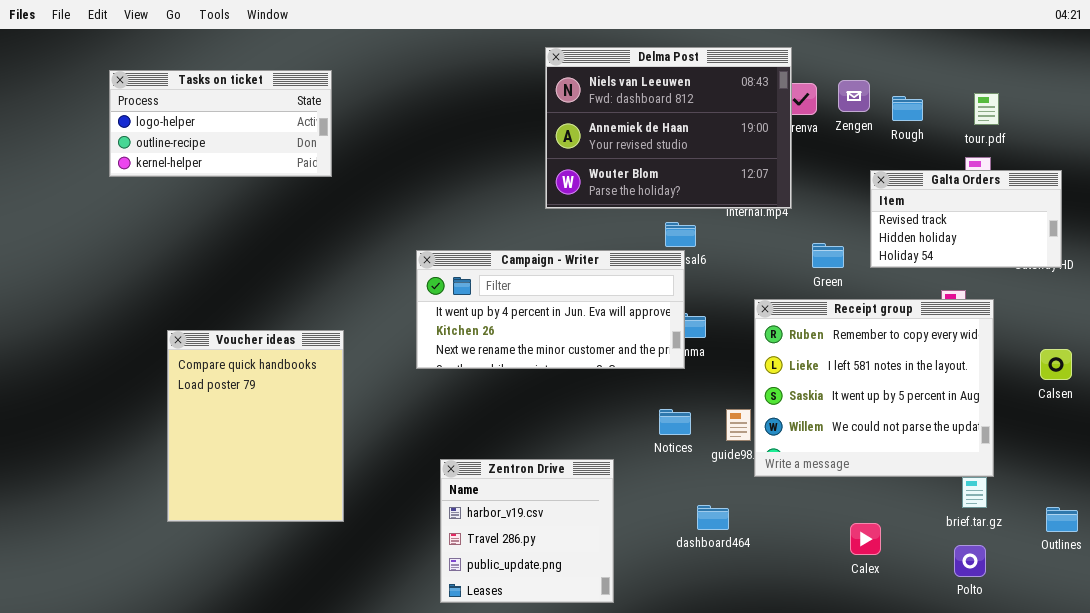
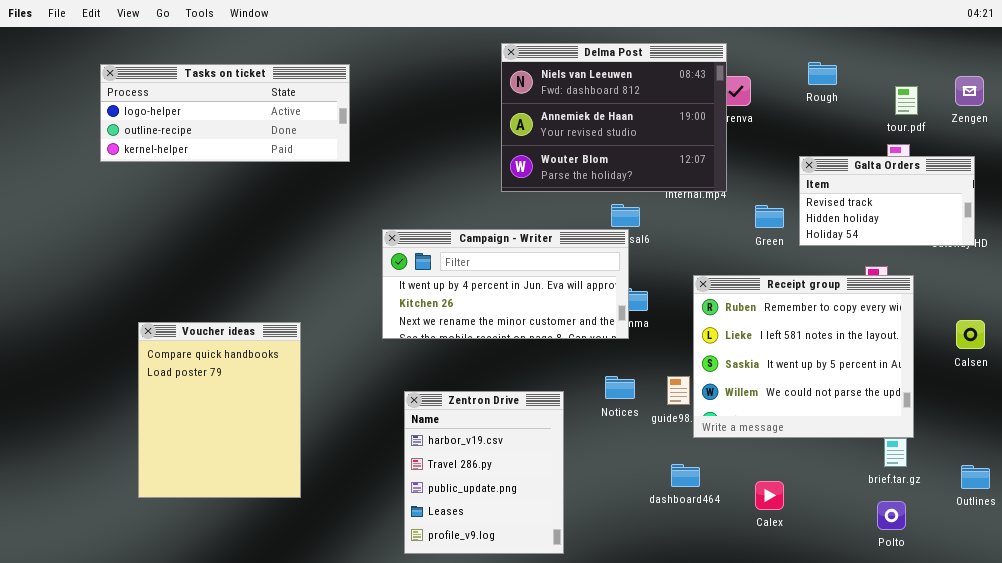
Tasks on ticket: [109,70,332,177] -> [100,64,350,162], resized
Zengen: [838,80,870,112] -> [955,76,984,106], moved
Rough: [892,96,923,121] -> [808,62,837,85], moved
Green: [812,243,844,268] -> [755,205,784,228], moved
Voucher ideas: [167,330,344,522] -> [138,322,301,498], moved
Zentron Drive: [440,459,614,603] -> [404,391,564,554], resized
dashboard464: [697,505,729,530] -> [671,464,700,487], moved
Calex: [850,523,881,555] -> [755,481,784,510], moved

